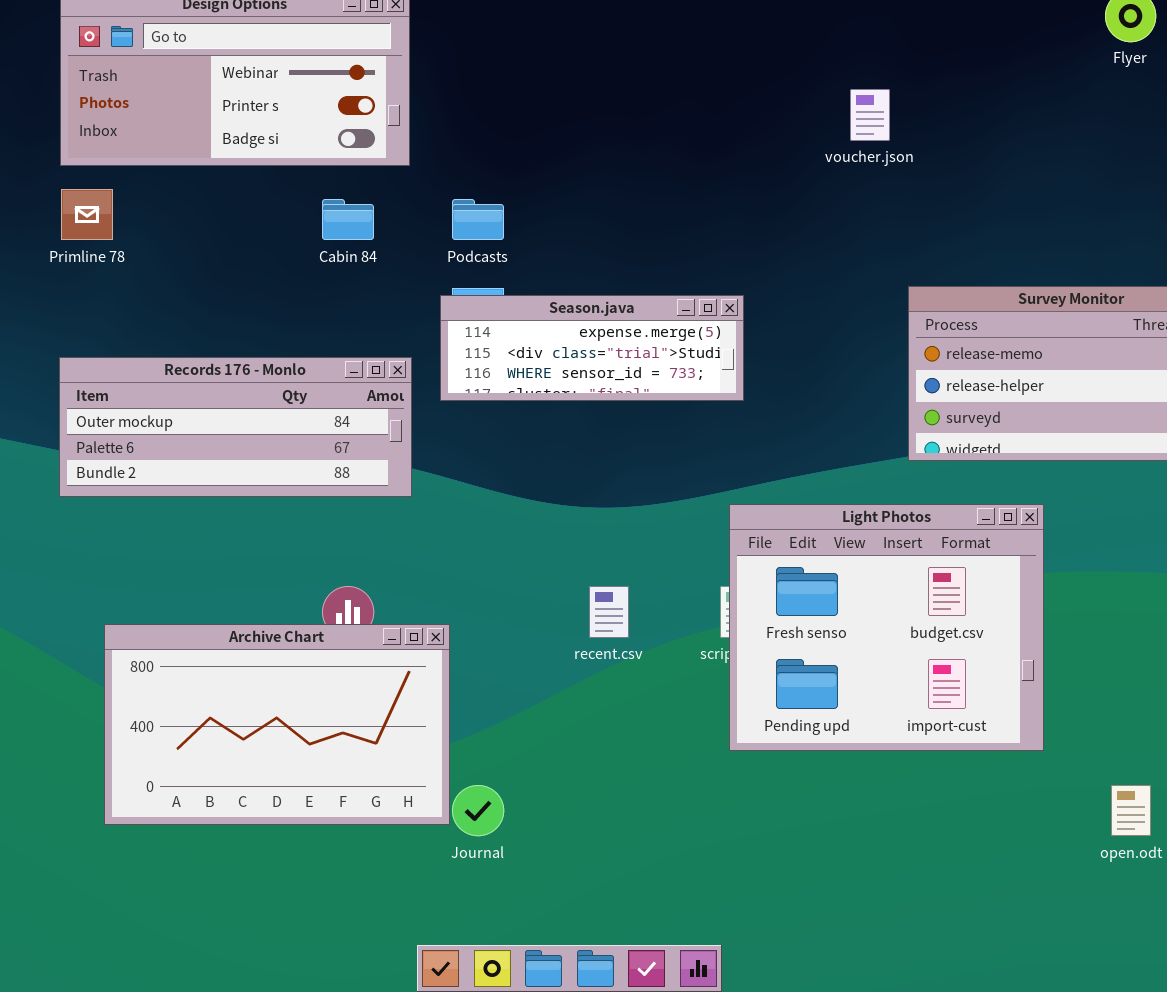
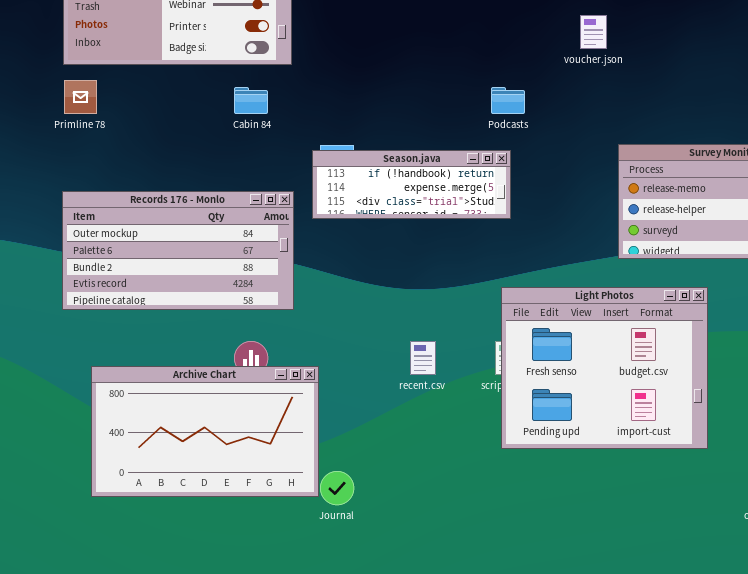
Podcasts: [452,199,504,240] -> [491,87,525,114], moved
Season.java: [440,295,744,401] -> [312,150,511,219], scrolled up 1 row
Records 176 - Monlo: [59,357,412,497] -> [62,191,294,310], resized

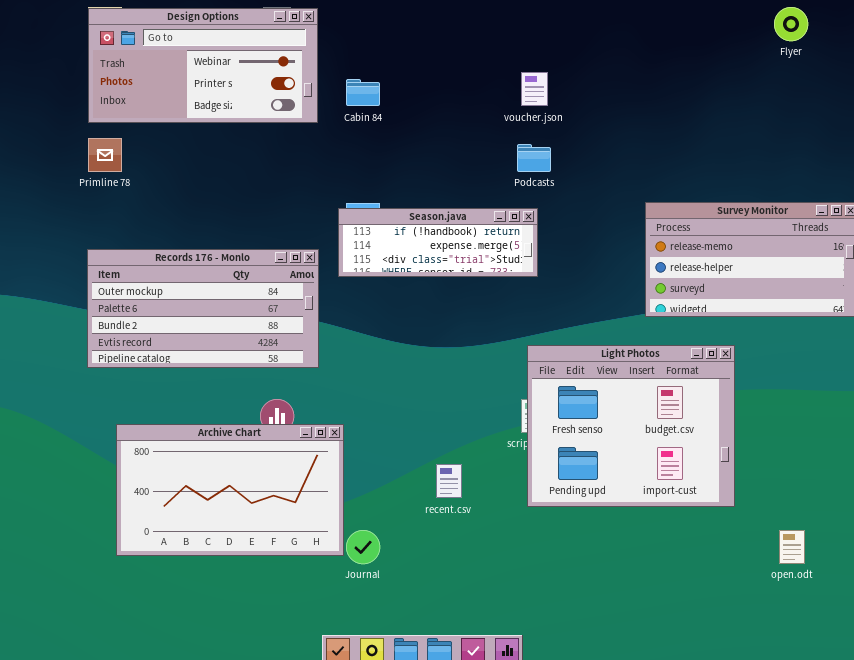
voucher.json: [580,15,607,49] -> [521,72,548,106], moved
Cabin 84: [234,87,268,114] -> [346,79,380,106], moved
recent.csv: [410,341,436,375] -> [436,464,462,498], moved

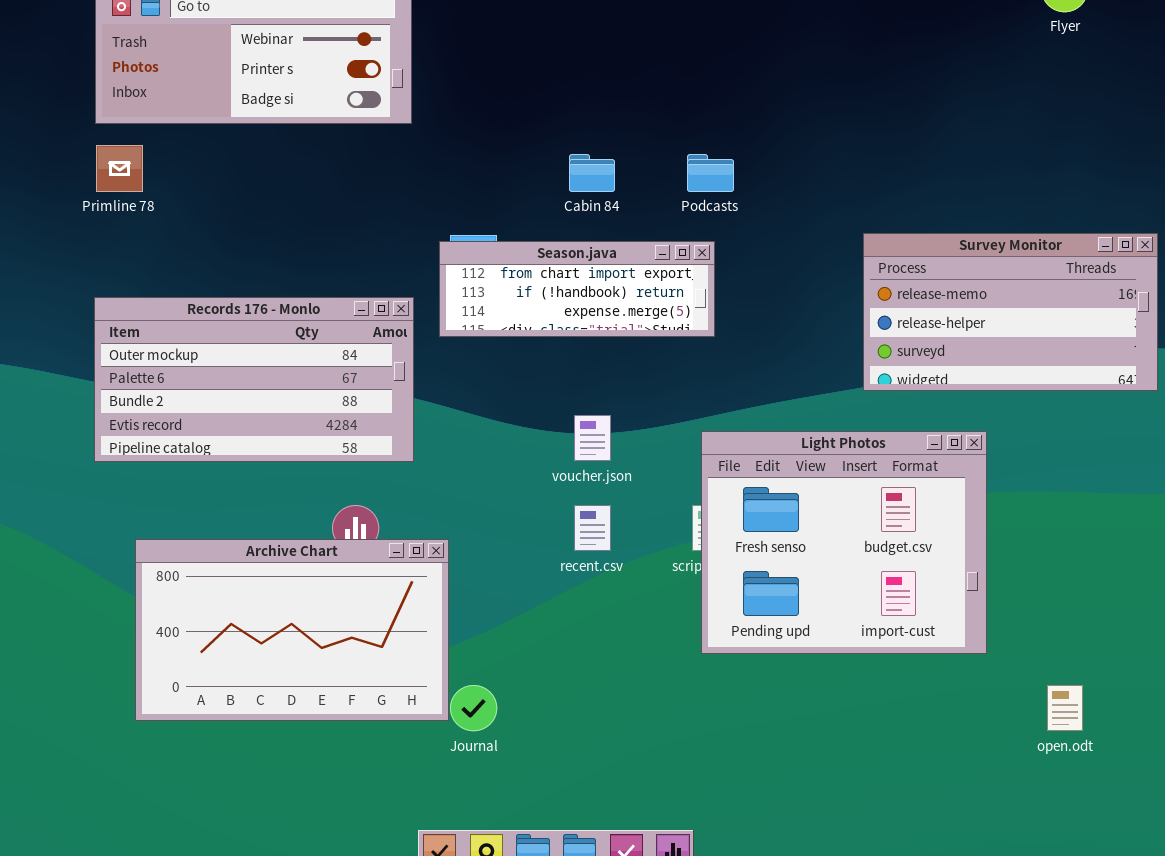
voucher.json: [521,72,548,106] -> [574,415,611,461], moved
Cabin 84: [346,79,380,106] -> [569,154,615,192], moved
Season.java: [338,208,538,277] -> [439,241,715,337], scrolled up 1 row
recent.csv: [436,464,462,498] -> [574,505,611,551], moved

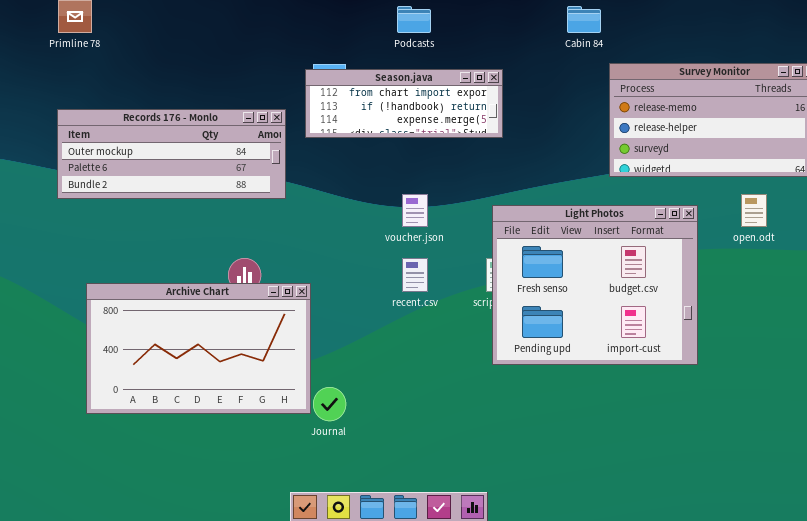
Cabin 84: [569,154,615,192] -> [567,6,601,33], moved
Podcasts: [687,154,734,192] -> [397,6,431,33], moved
Records 176 - Monlo: [94,297,414,462] -> [57,109,286,199], resized
open.odt: [1047,685,1083,731] -> [741,194,767,227], moved

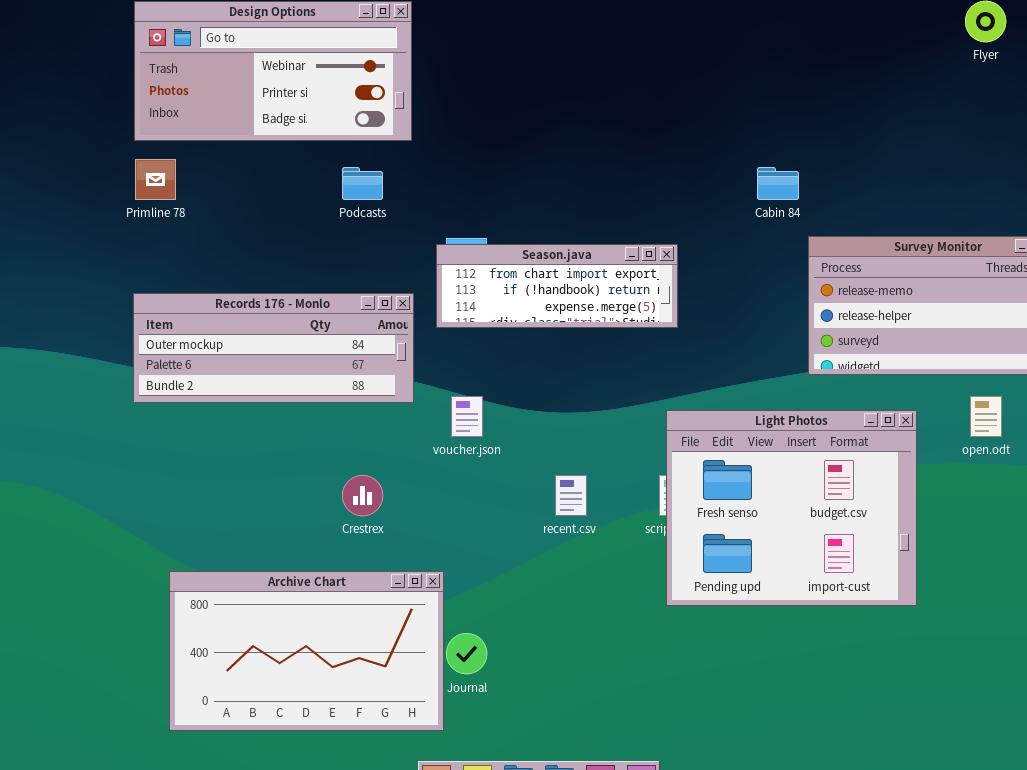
Podcasts: [397,6,431,33] -> [342,167,383,200], moved
voucher.json: [402,194,428,227] -> [451,396,483,437], moved
Archive Chart: [86,283,311,414] -> [169,571,444,731], moved

